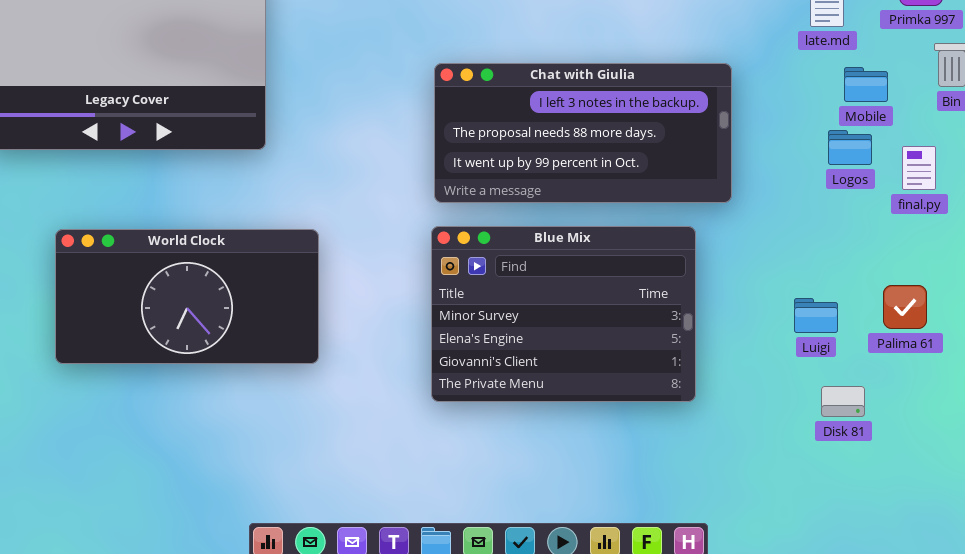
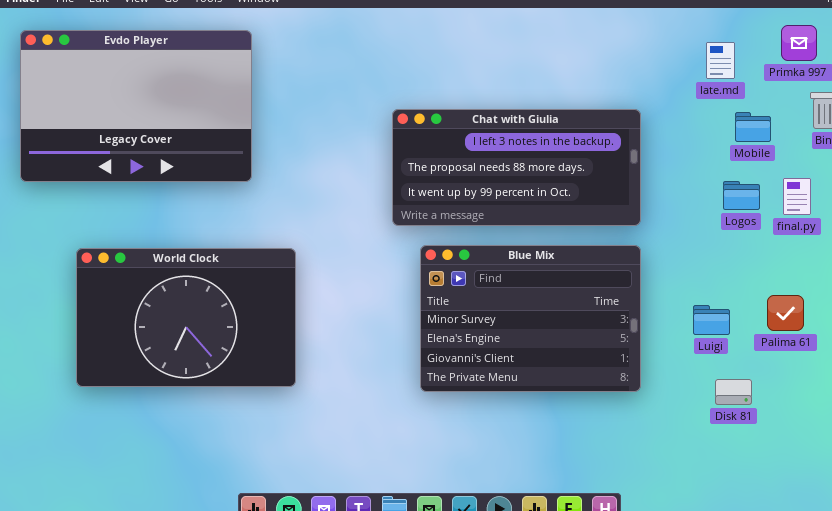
Logos: [828,130,872,165] -> [723,181,760,210], moved
Blue Mix: [431,226,696,402] -> [420,245,641,392], moved
World Clock: [55,229,319,364] -> [76,248,296,387], resized

